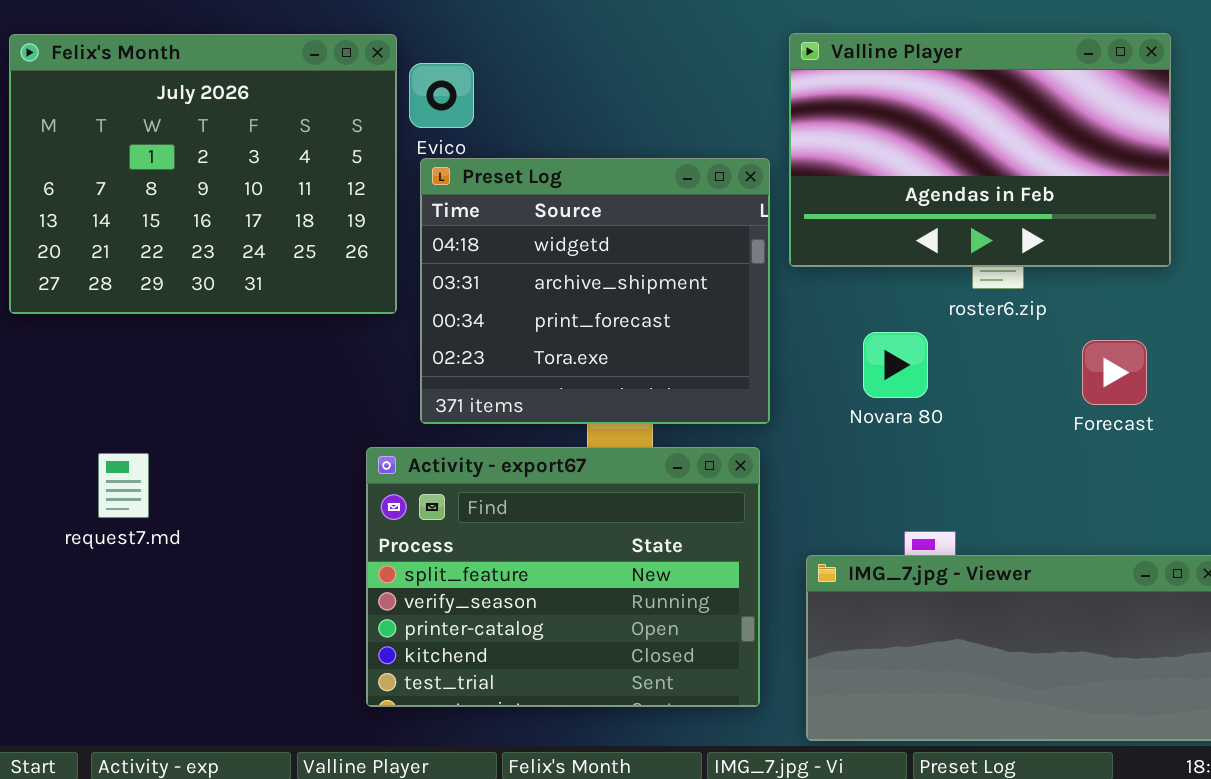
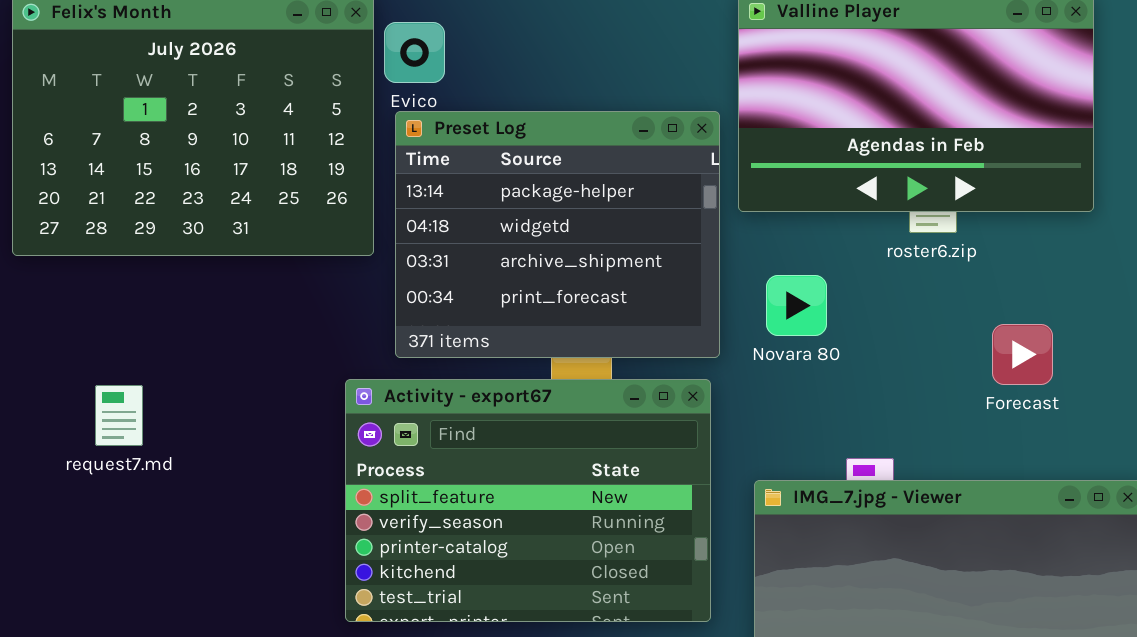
Preset Log: [420,158,770,424] -> [395,111,720,358], scrolled up 1 row
Novara 80: [863,332,928,398] -> [766,275,827,336], moved
Forecast: [1082,340,1147,405] -> [992,324,1053,385], moved

